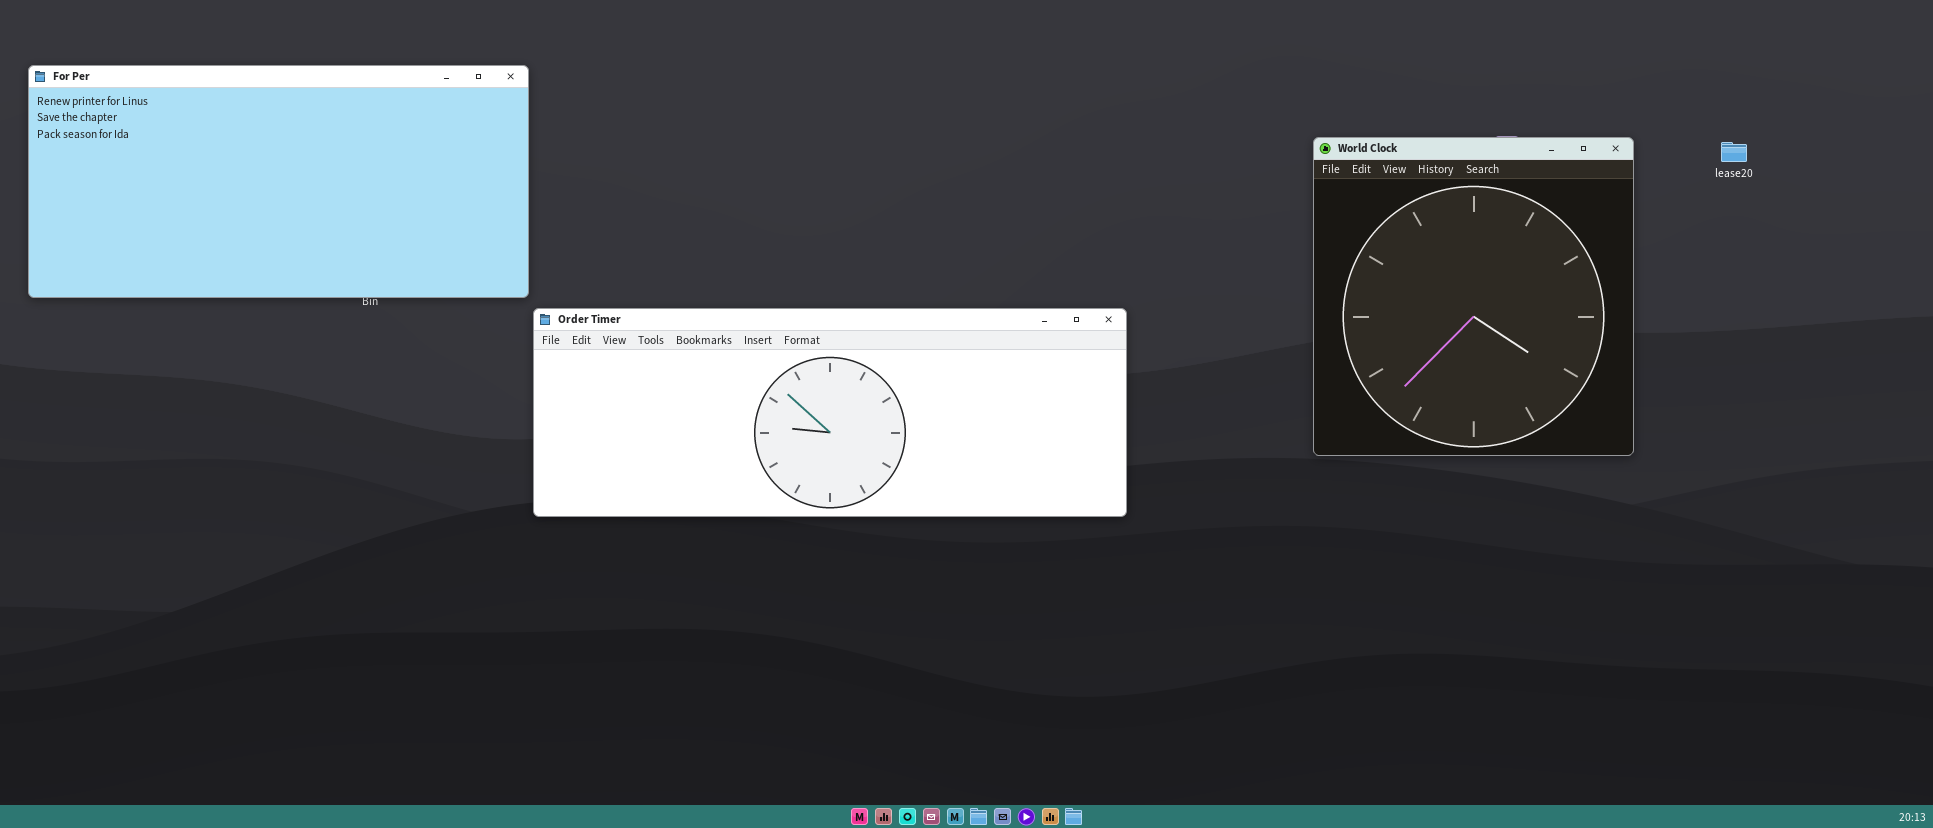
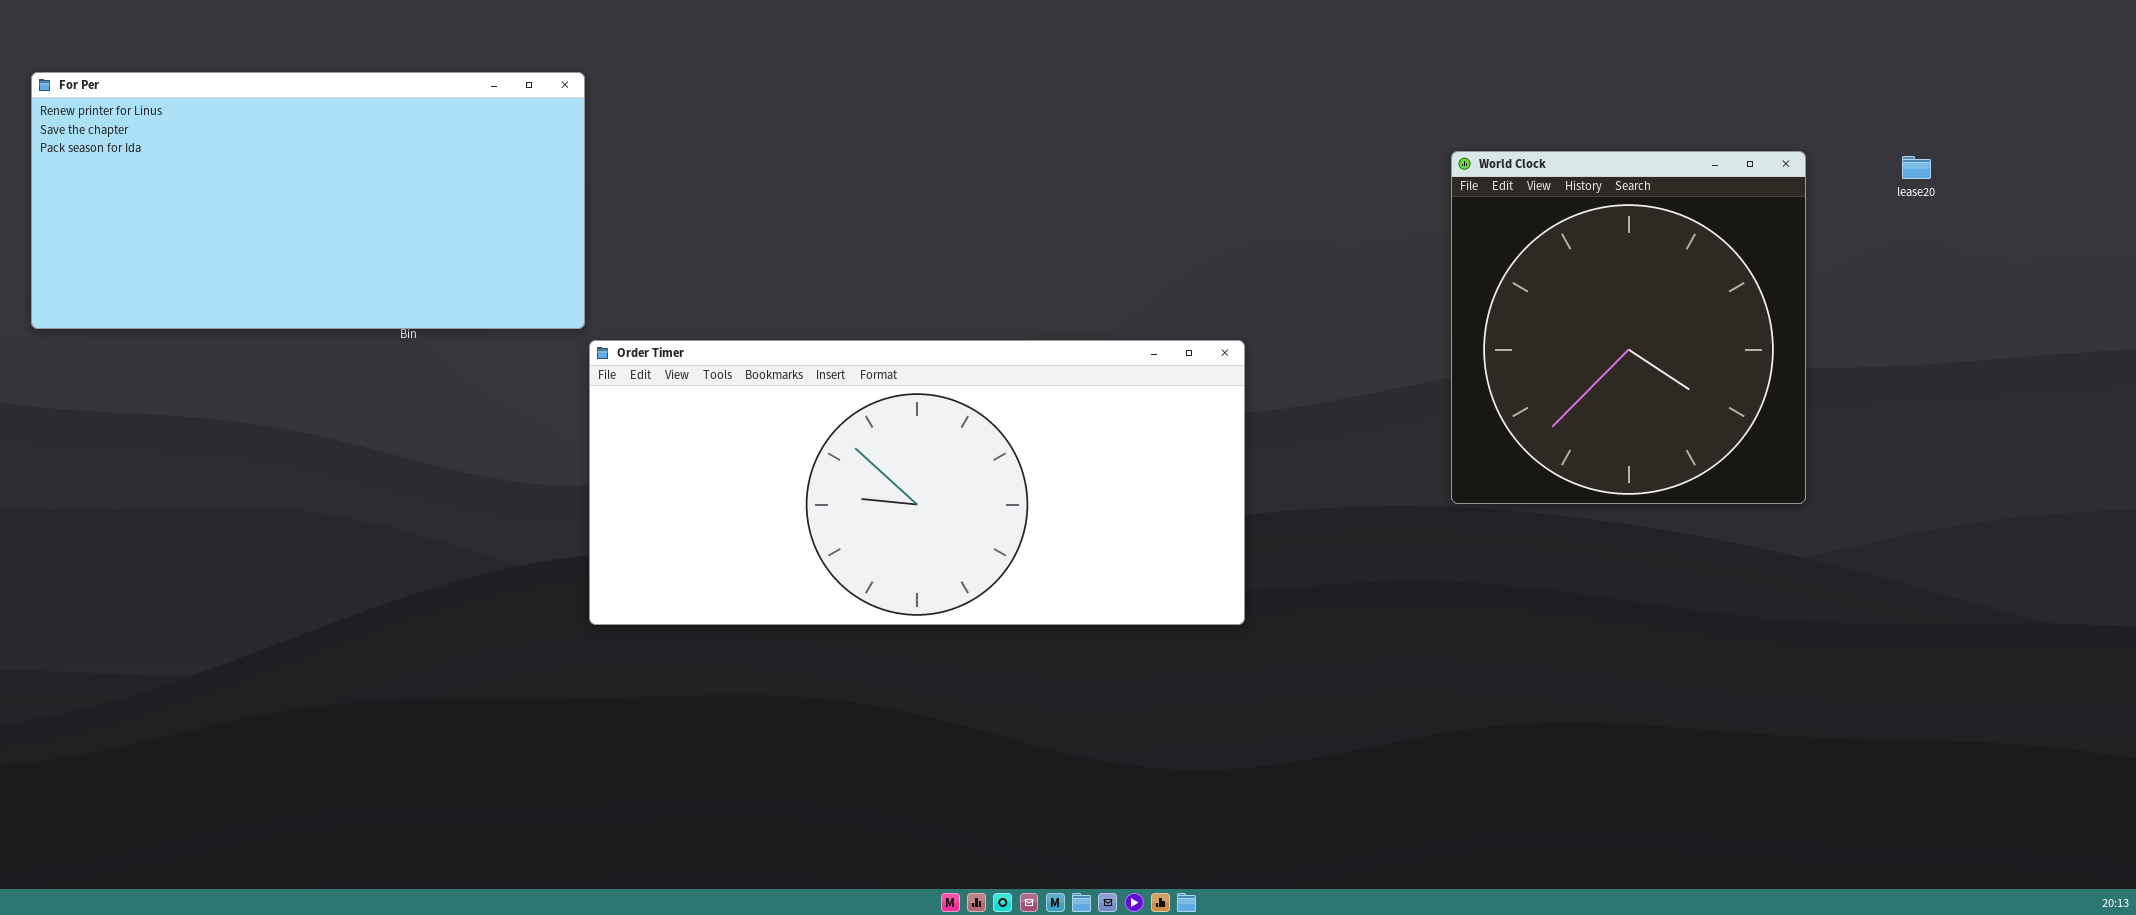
Order Timer: [533,308,1127,517] -> [589,340,1245,625], resized

